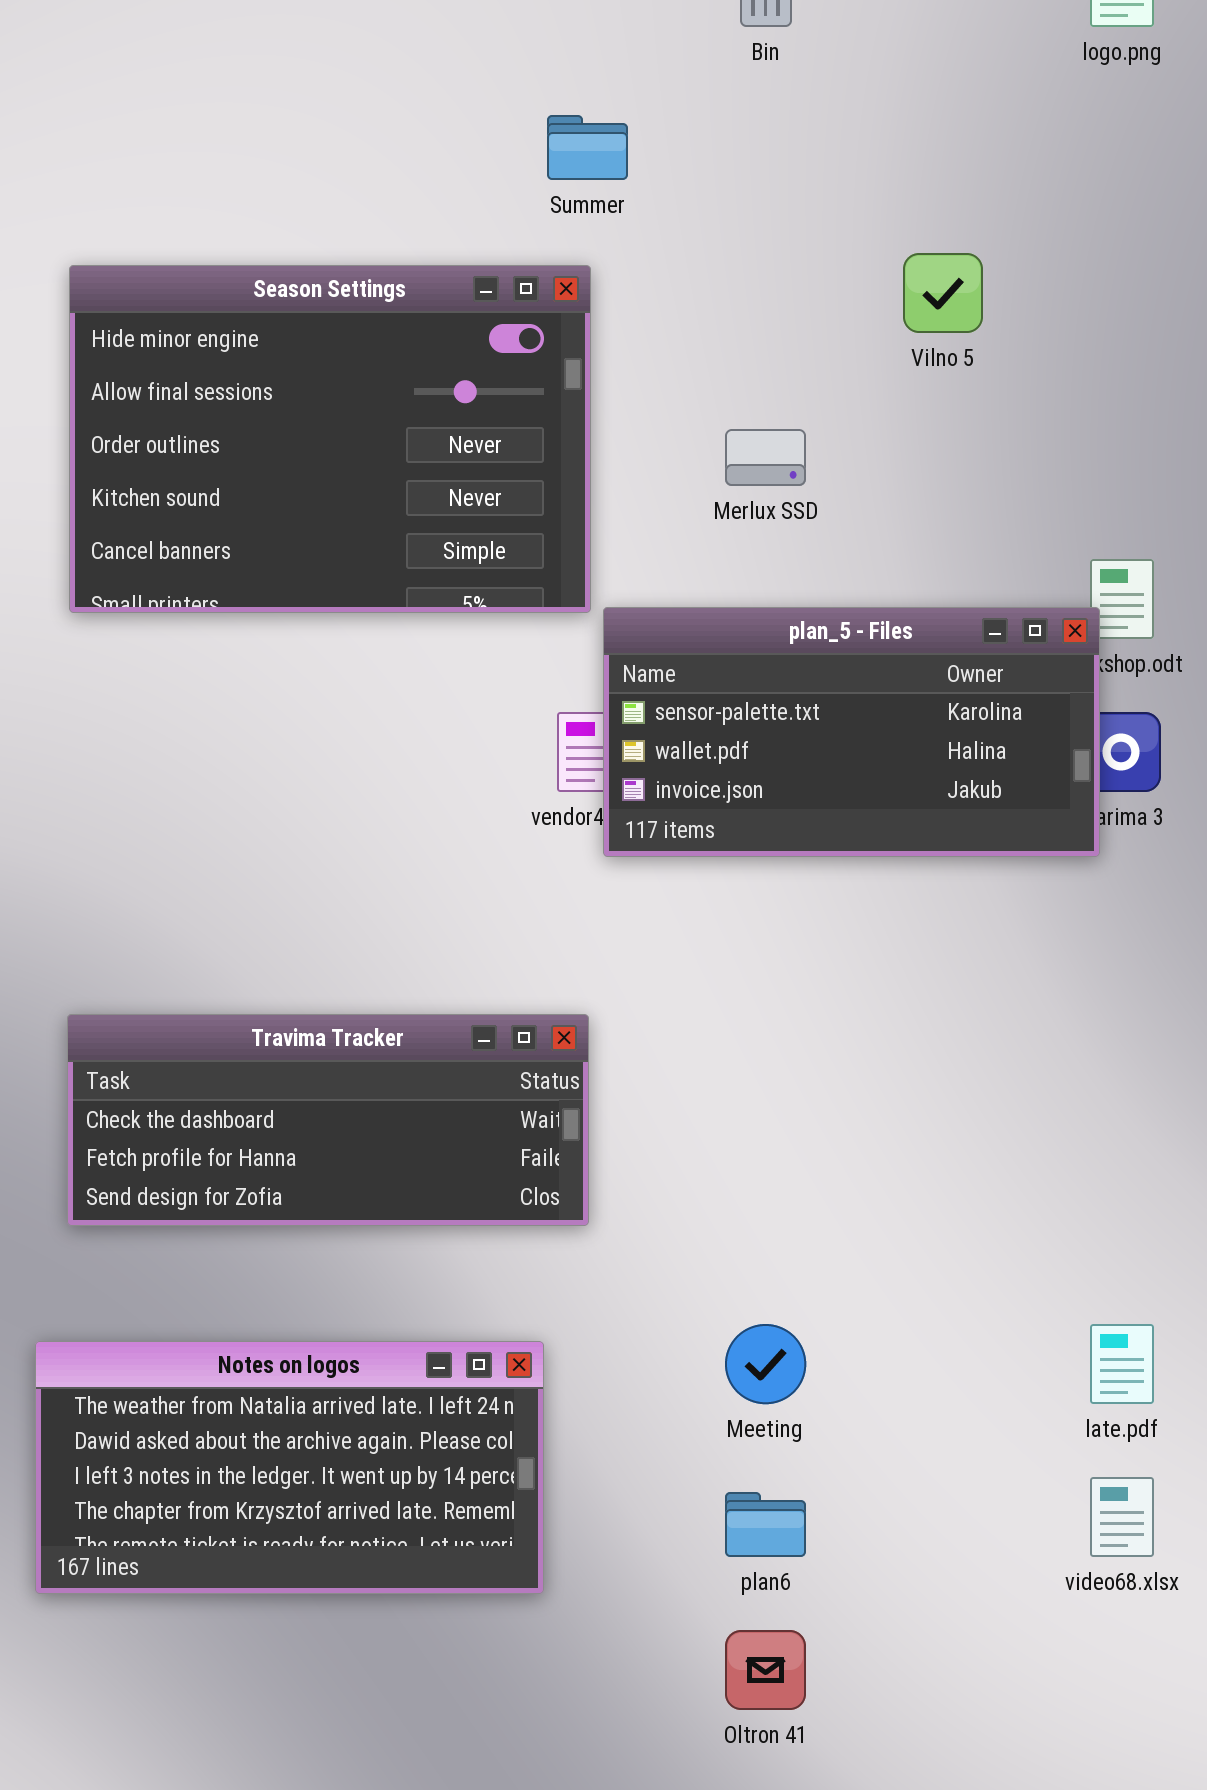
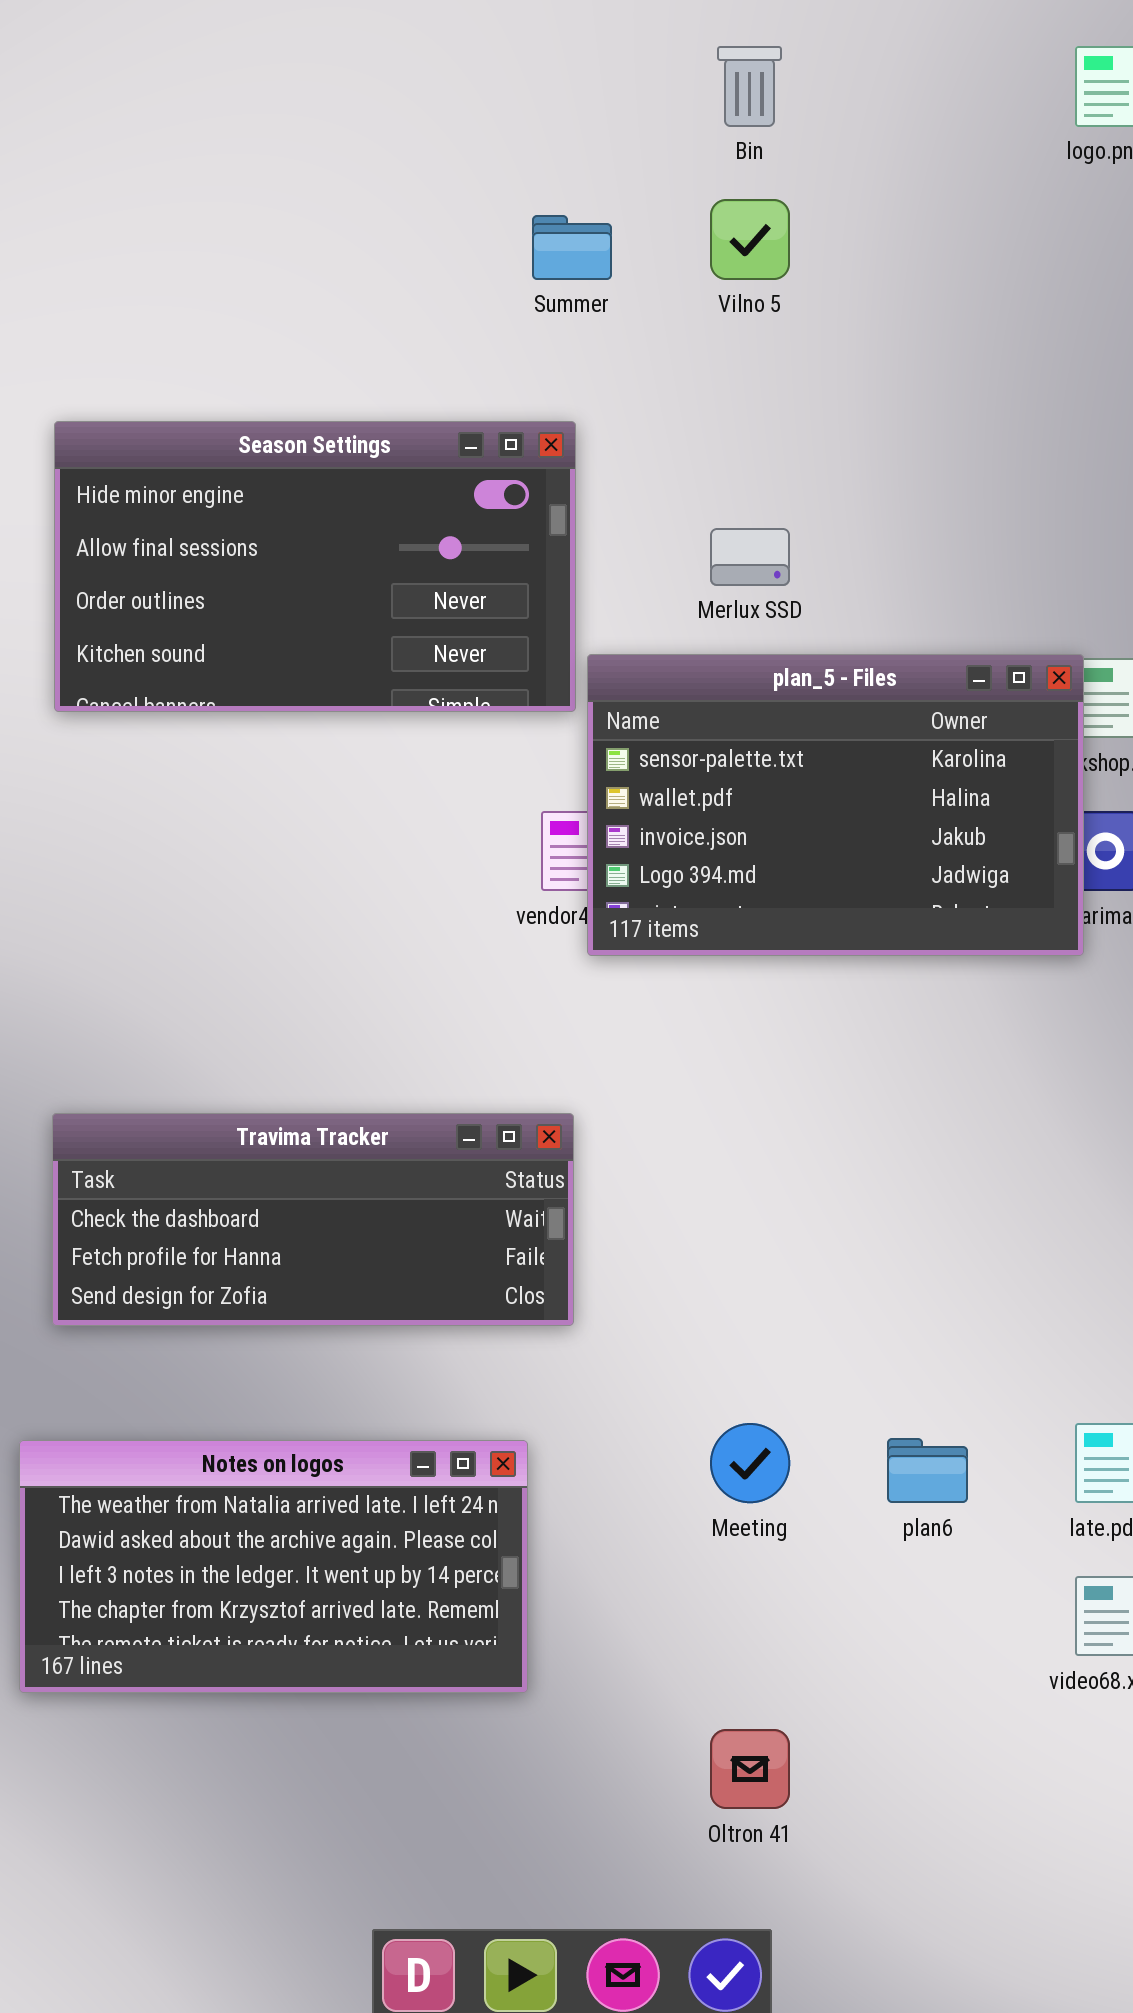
Vilno 5: [903,253,983,333] -> [710,199,790,280], moved
Season Settings: [69,265,591,613] -> [54,421,576,712], resized
plan_5 - Files: [603,607,1100,857] -> [587,654,1084,956], resized
plan6: [725,1492,806,1557] -> [887,1438,968,1503], moved

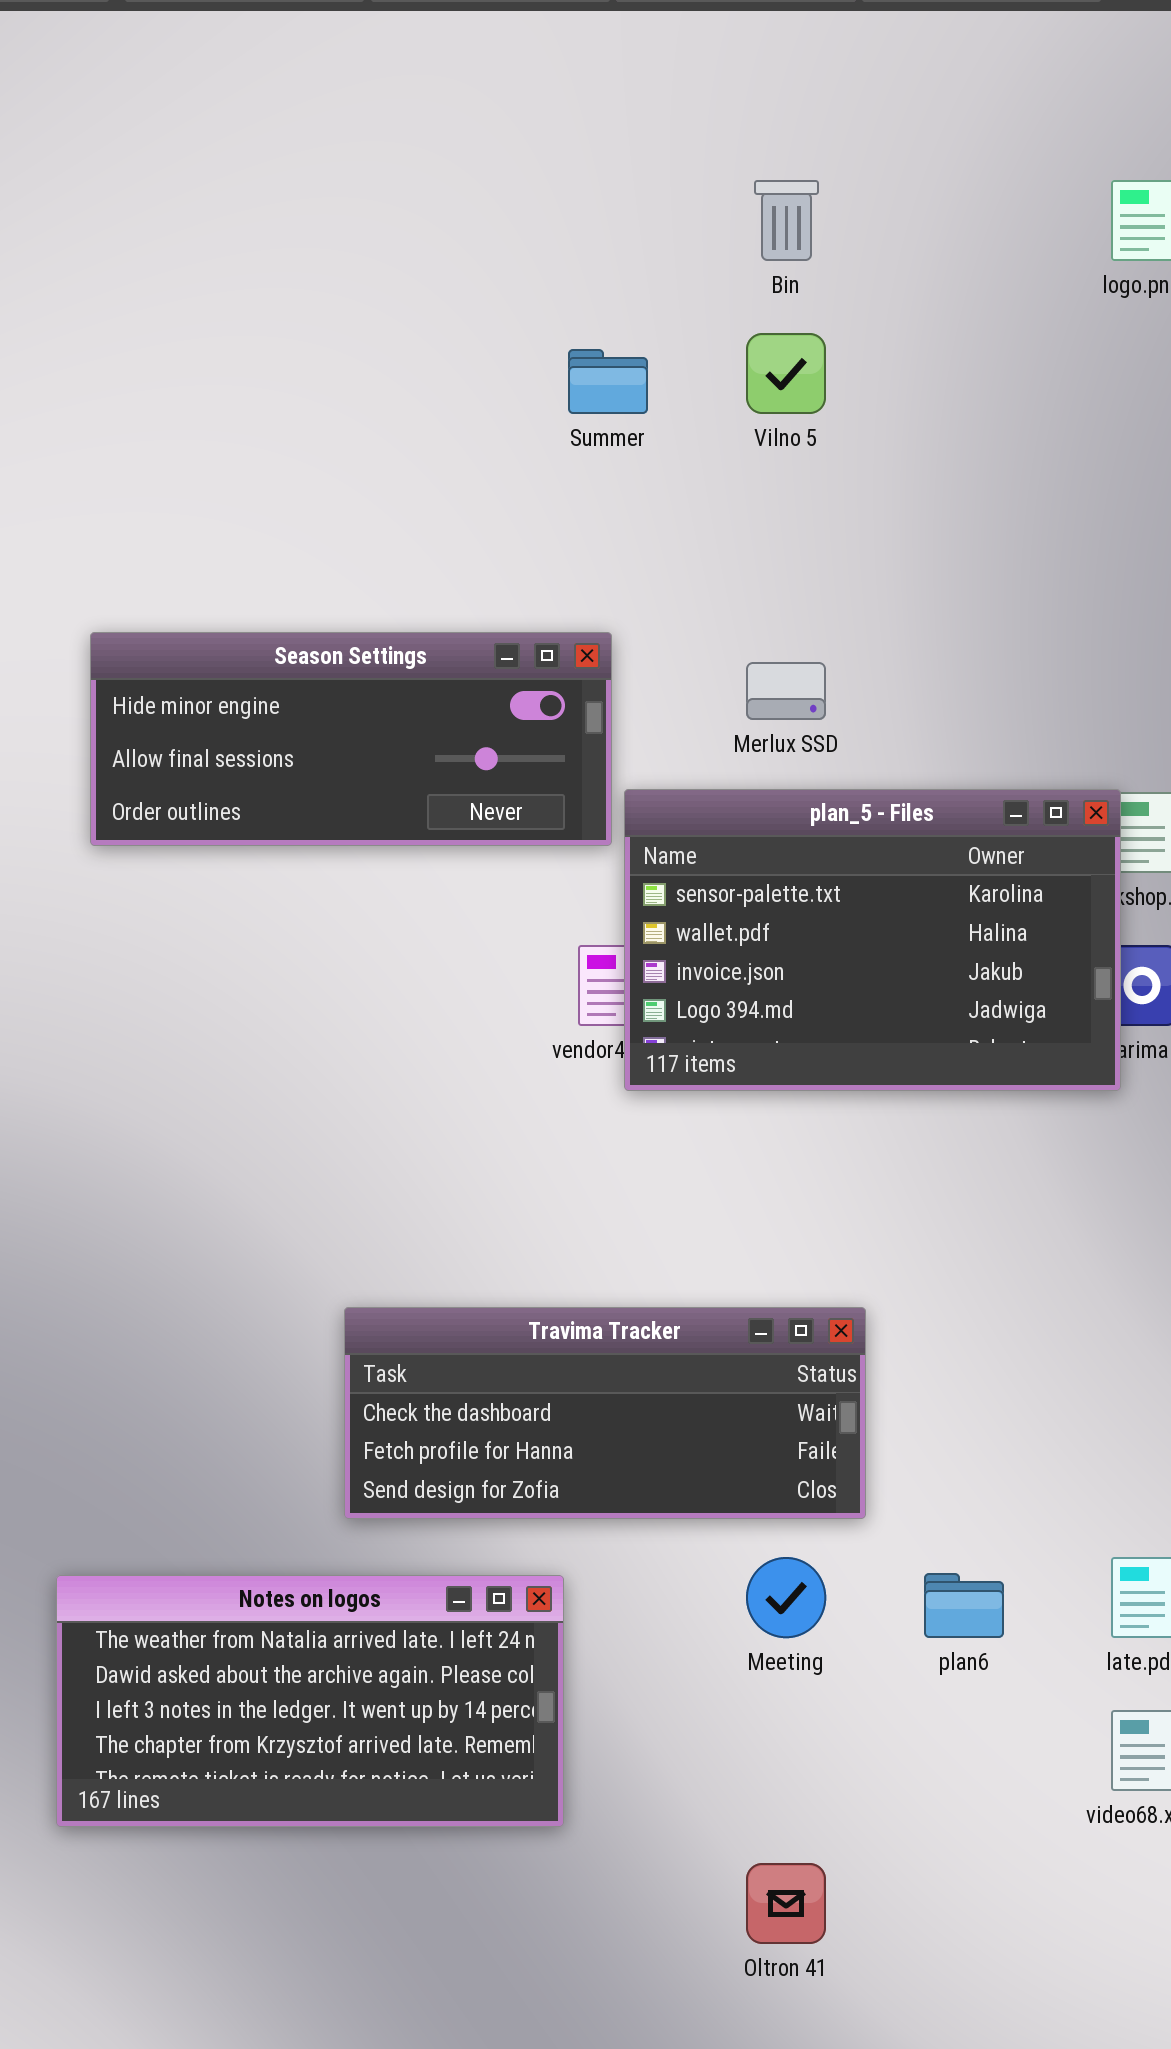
Season Settings: [54,421,576,712] -> [90,632,612,846], resized
Travima Tracker: [52,1113,574,1326] -> [344,1307,866,1519], moved

